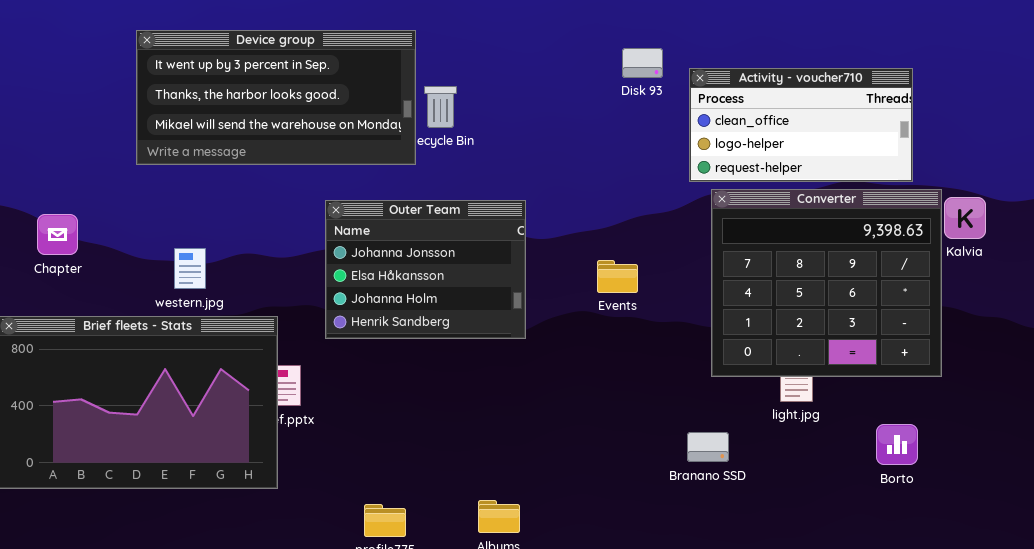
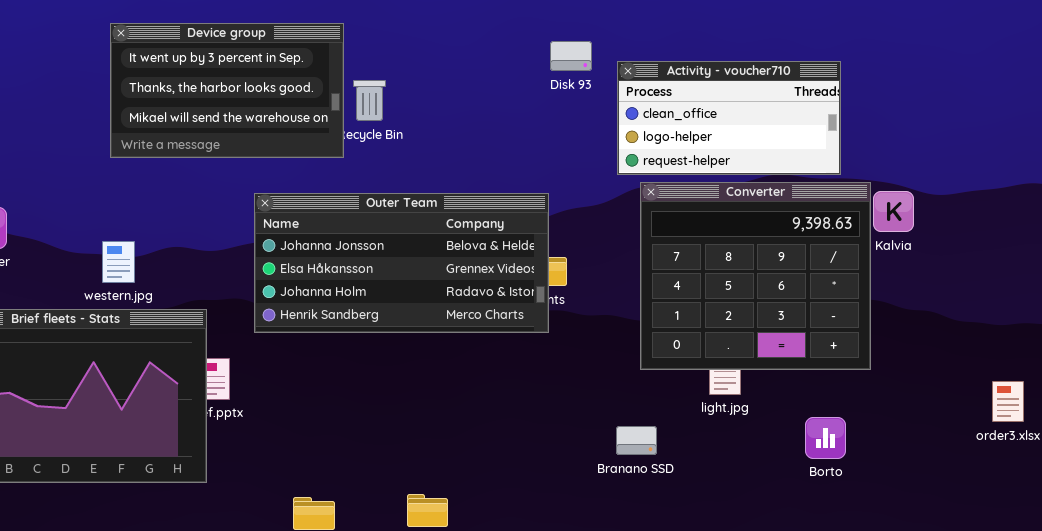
Device group: [136,30,416,165] -> [110,23,344,158], resized
Outer Team: [325,200,526,339] -> [254,193,549,333], resized

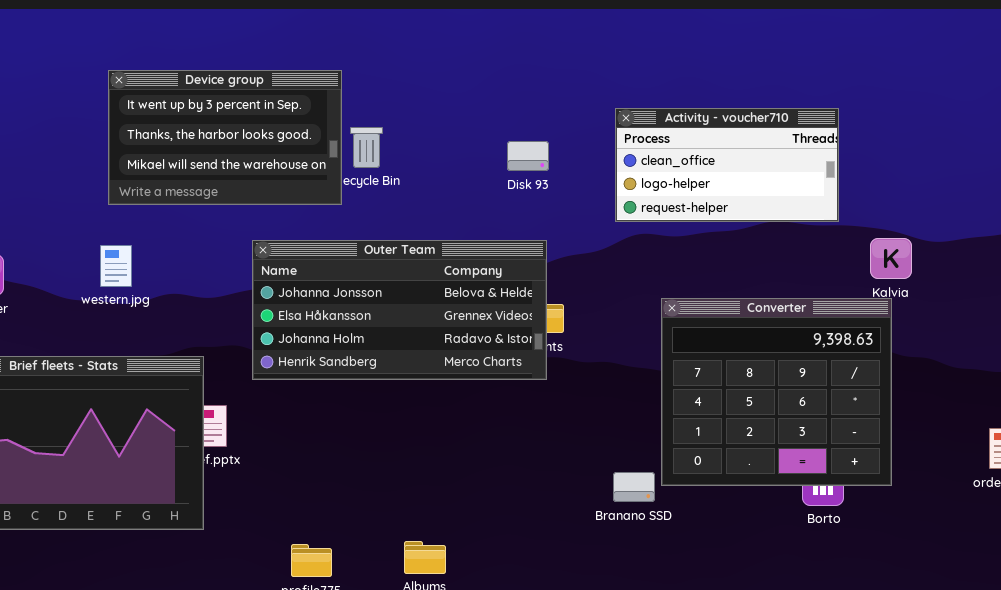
Disk 93: [550,41,592,71] -> [507,141,549,171], moved
Converter: [640,182,871,370] -> [661,298,892,486], moved
western.jpg: [102,241,135,283] -> [100,245,132,287], moved

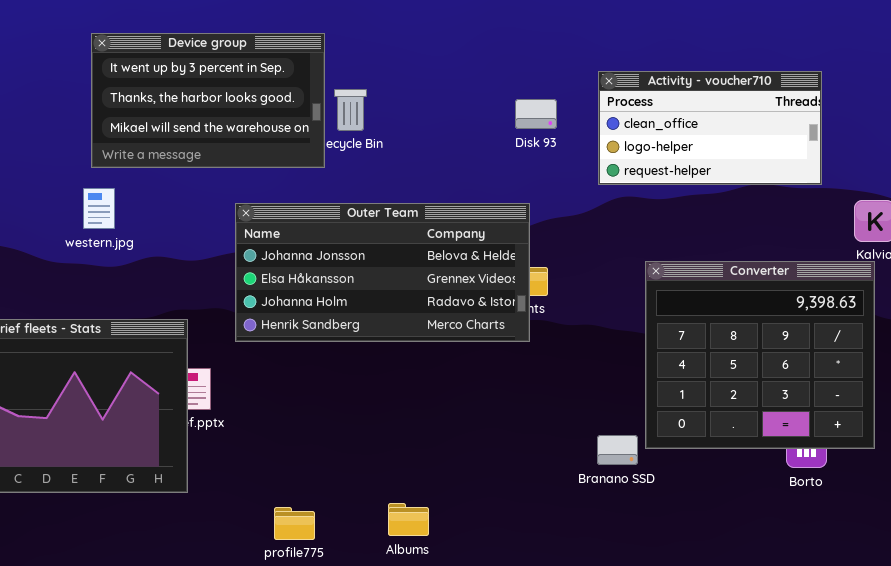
Disk 93: [507,141,549,171] -> [515,99,557,129], moved
western.jpg: [100,245,132,287] -> [83,188,115,229], moved

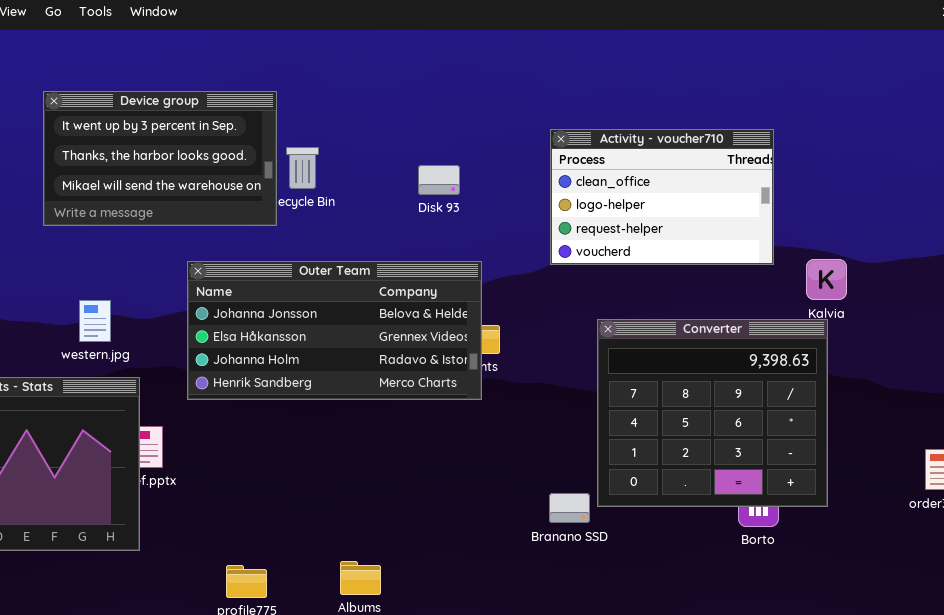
Activity - voucher710: [598,71,822,185] -> [550,129,774,265], resized
Disk 93: [515,99,557,129] -> [418,165,460,195], moved
western.jpg: [83,188,115,229] -> [79,300,111,342], moved

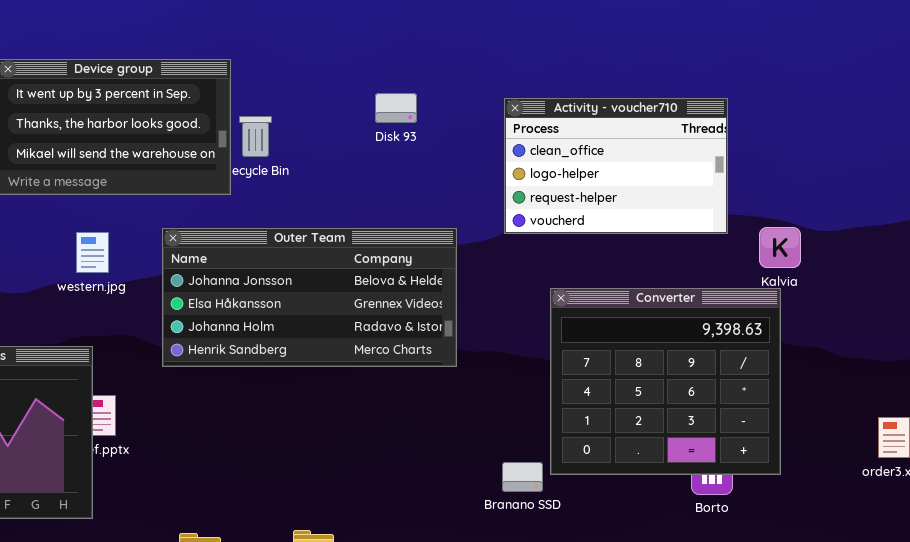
Disk 93: [418,165,460,195] -> [375,93,417,123], moved
Outer Team: [187,261,482,400] -> [162,228,457,367], moved
western.jpg: [79,300,111,342] -> [76,232,109,273], moved

